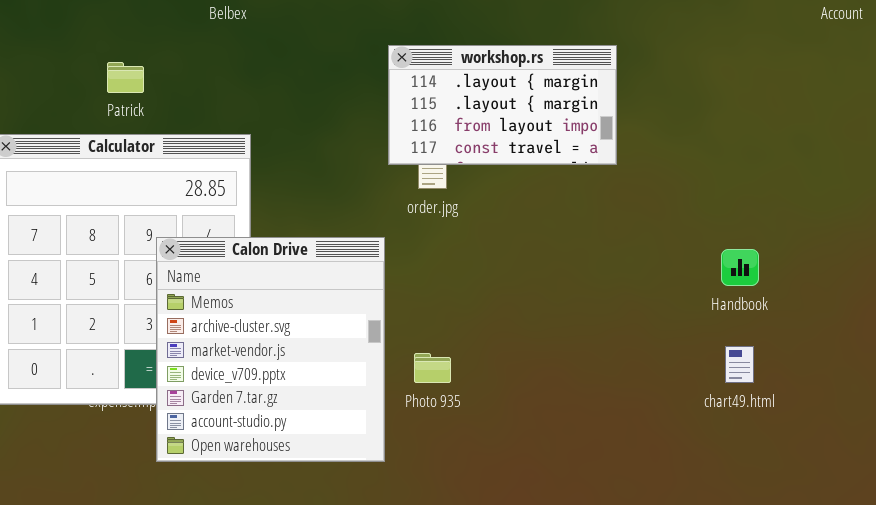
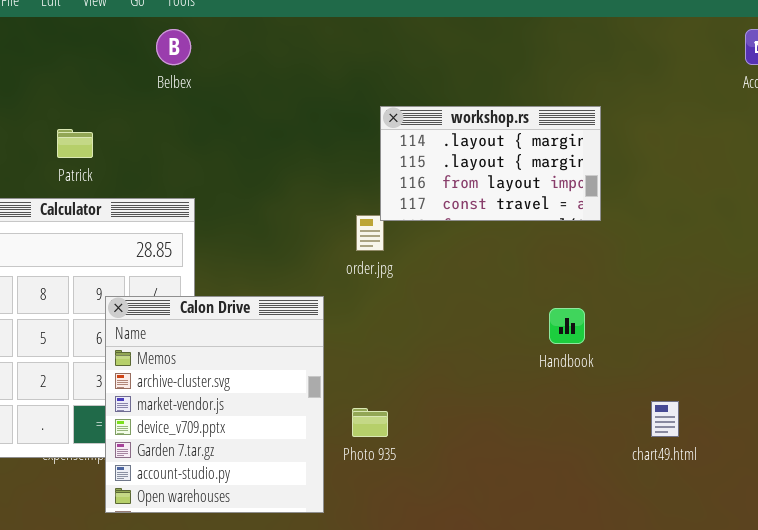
workshop.rs: [388,45,617,165] -> [380,106,601,221], moved
Handbook: [721,249,759,286] -> [549,308,585,344], moved

